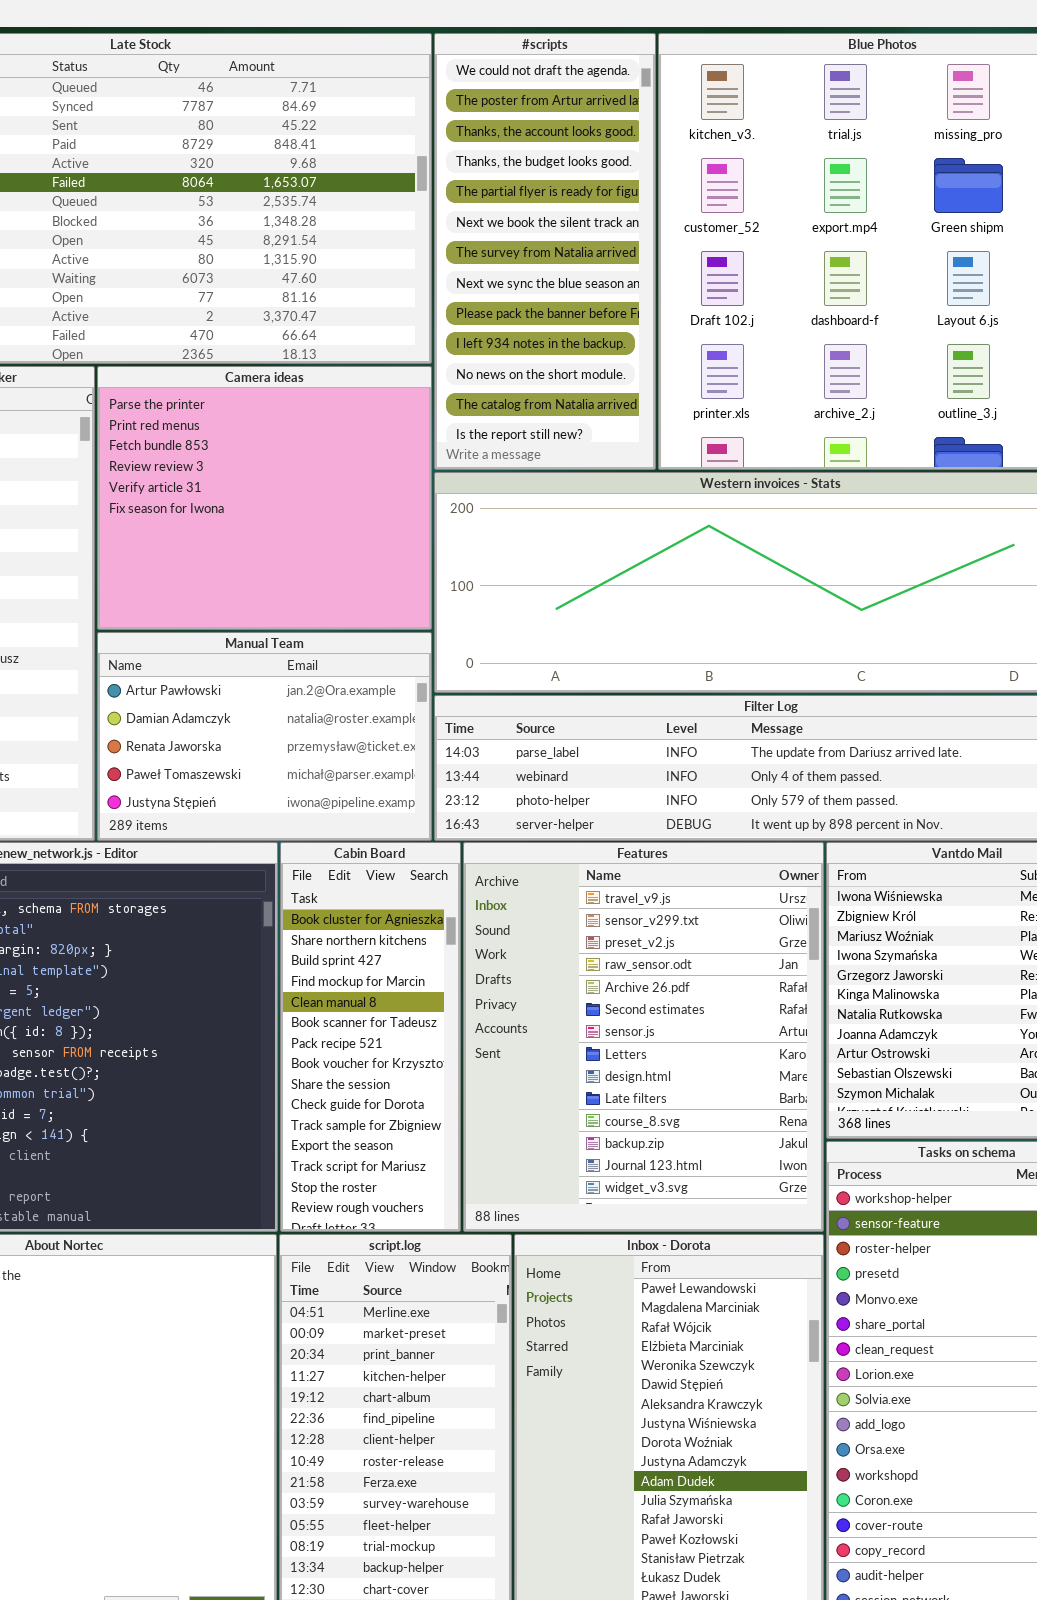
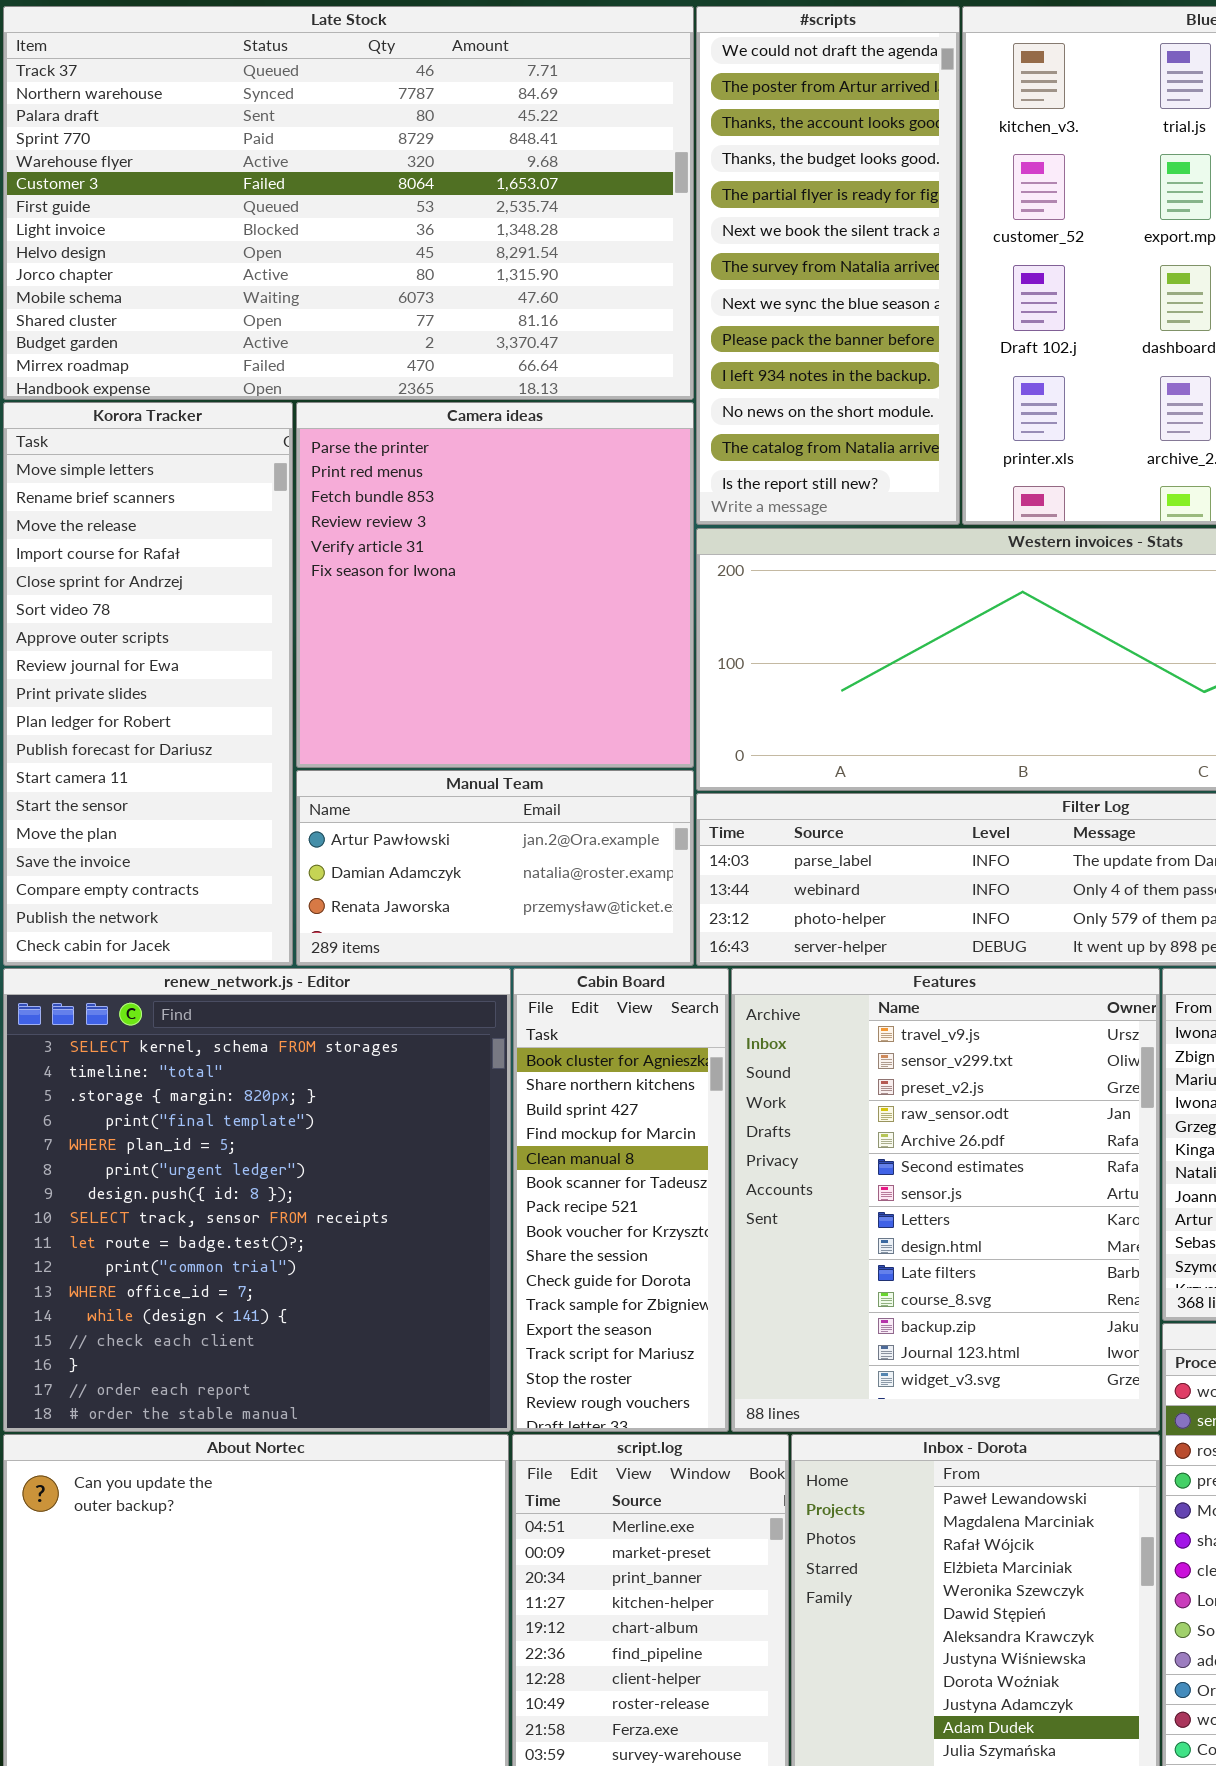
Camera ideas: [97,366,432,630] -> [296,402,694,768], resized
Manual Team: [97,632,432,841] -> [296,770,694,966], resized

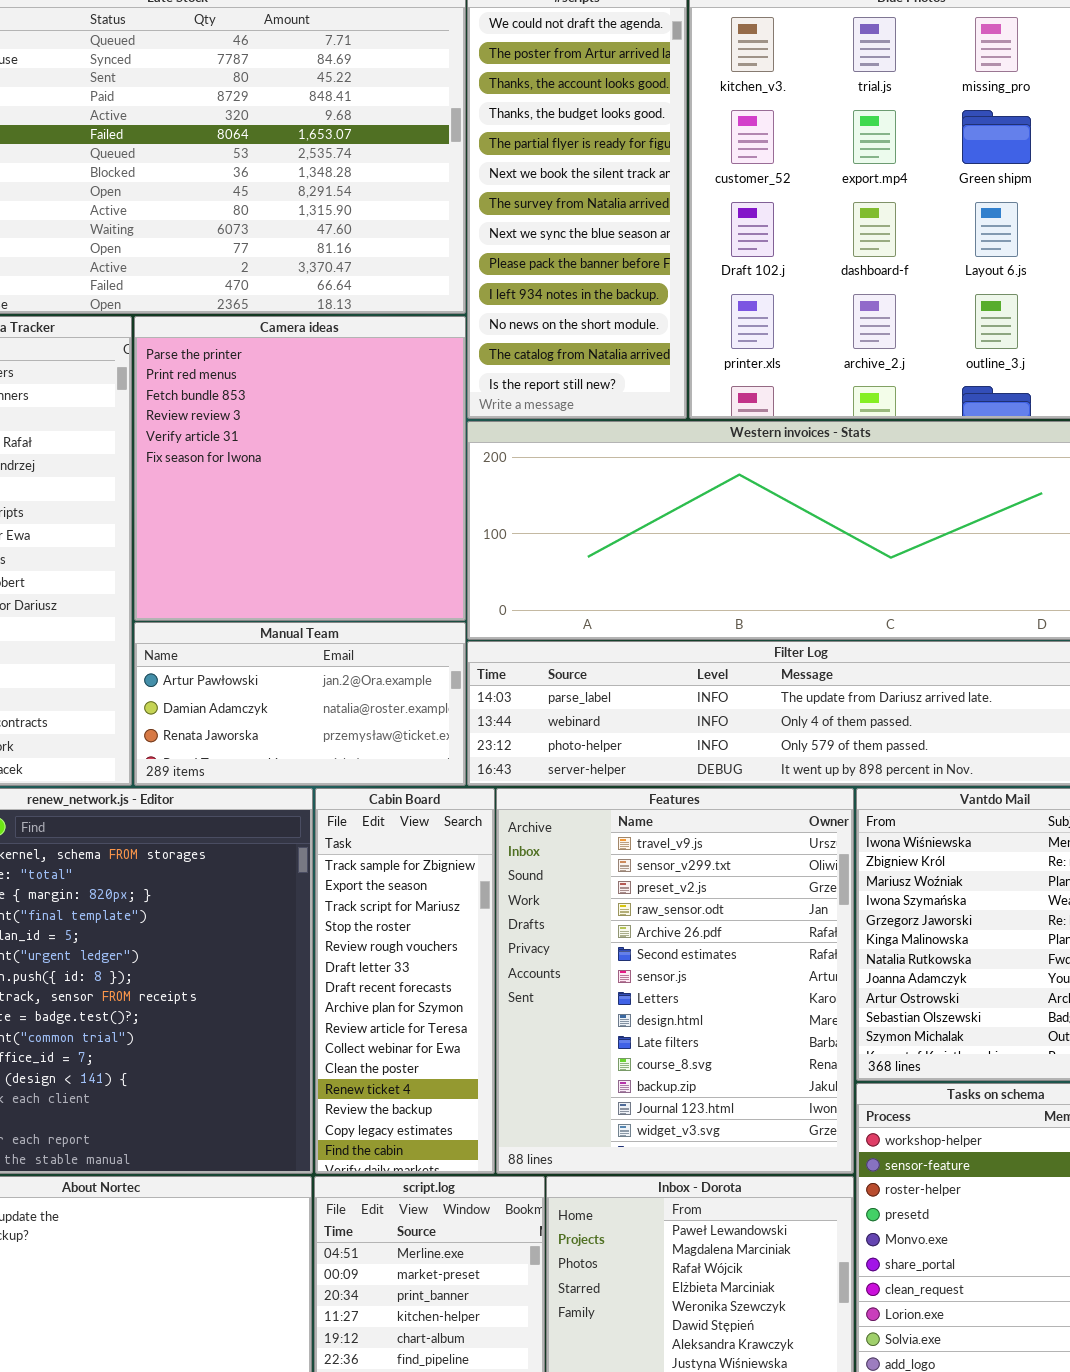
Cabin Board: [513,968,729,1432] -> [315,788,495,1174], scrolled down 10 rows

